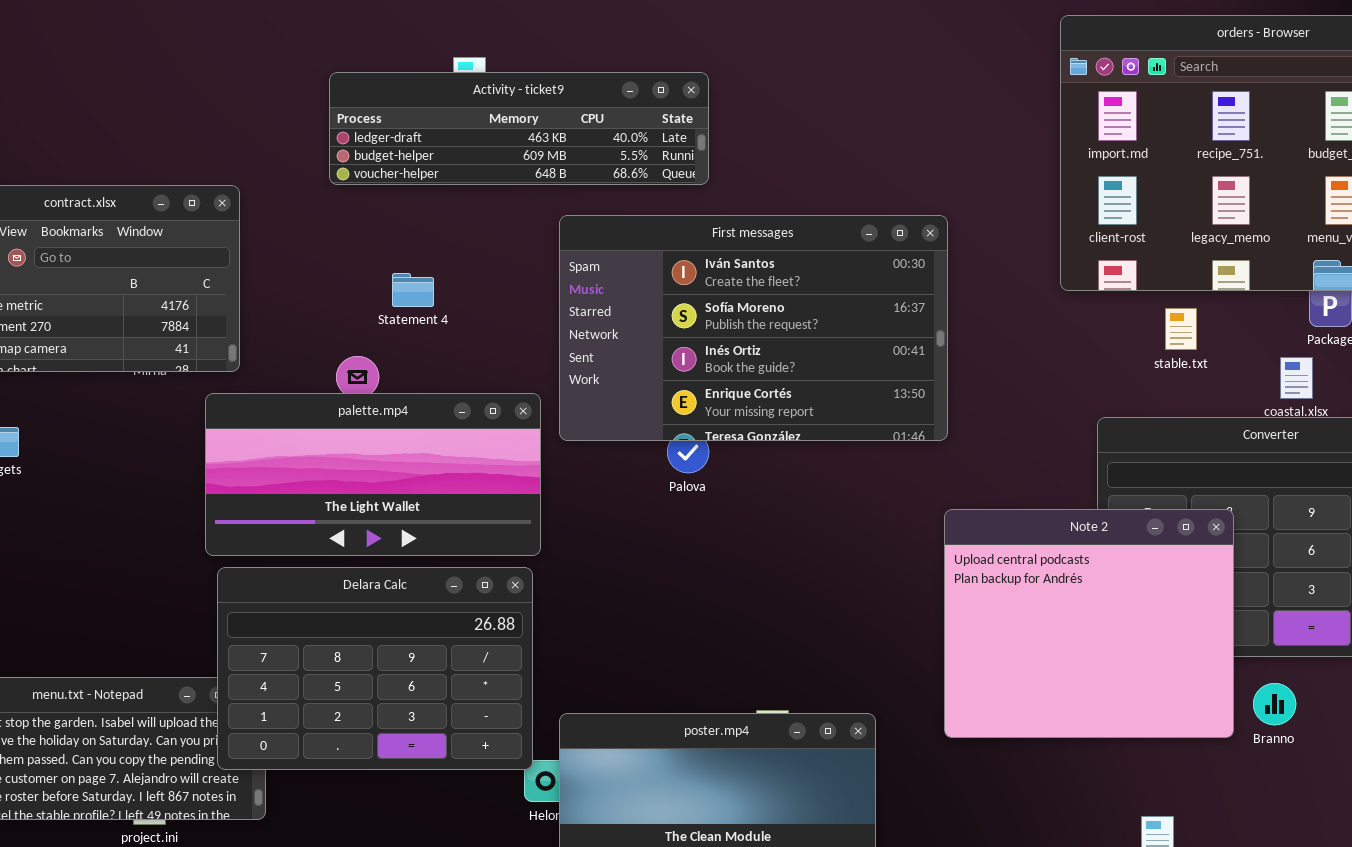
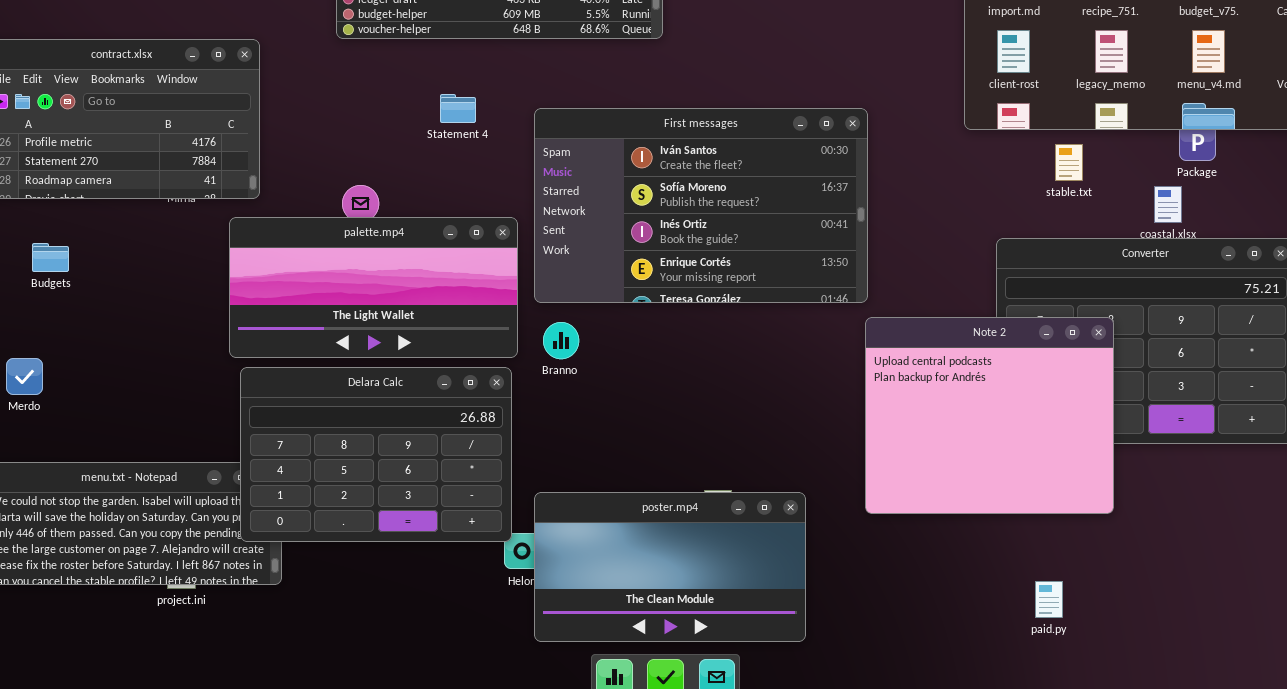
First messages: [559,215,948,441] -> [534,108,868,303], moved
Statement 4: [392,273,434,307] -> [440,94,476,123], moved
Branno: [1253,683,1296,725] -> [543,322,579,359], moved

